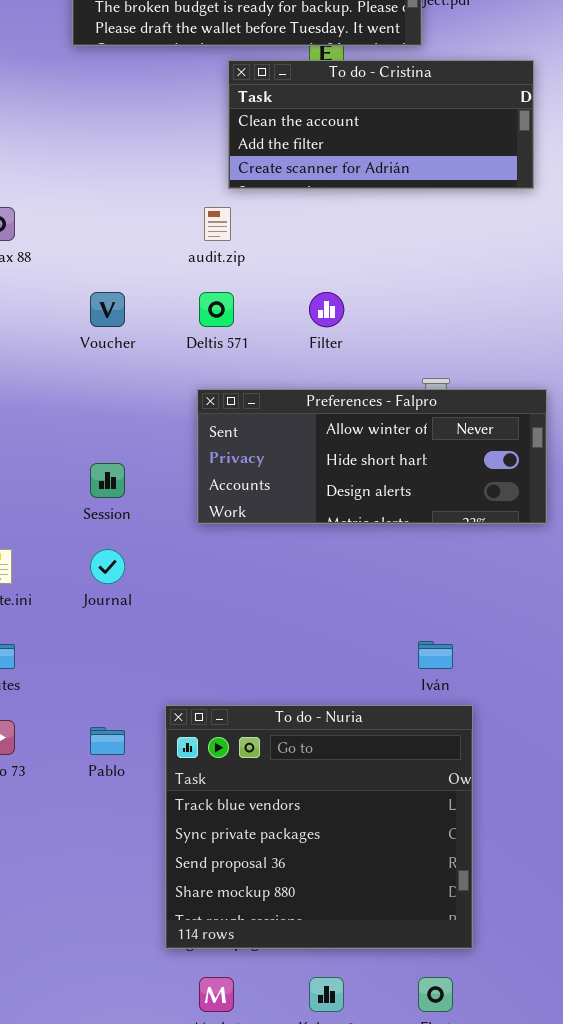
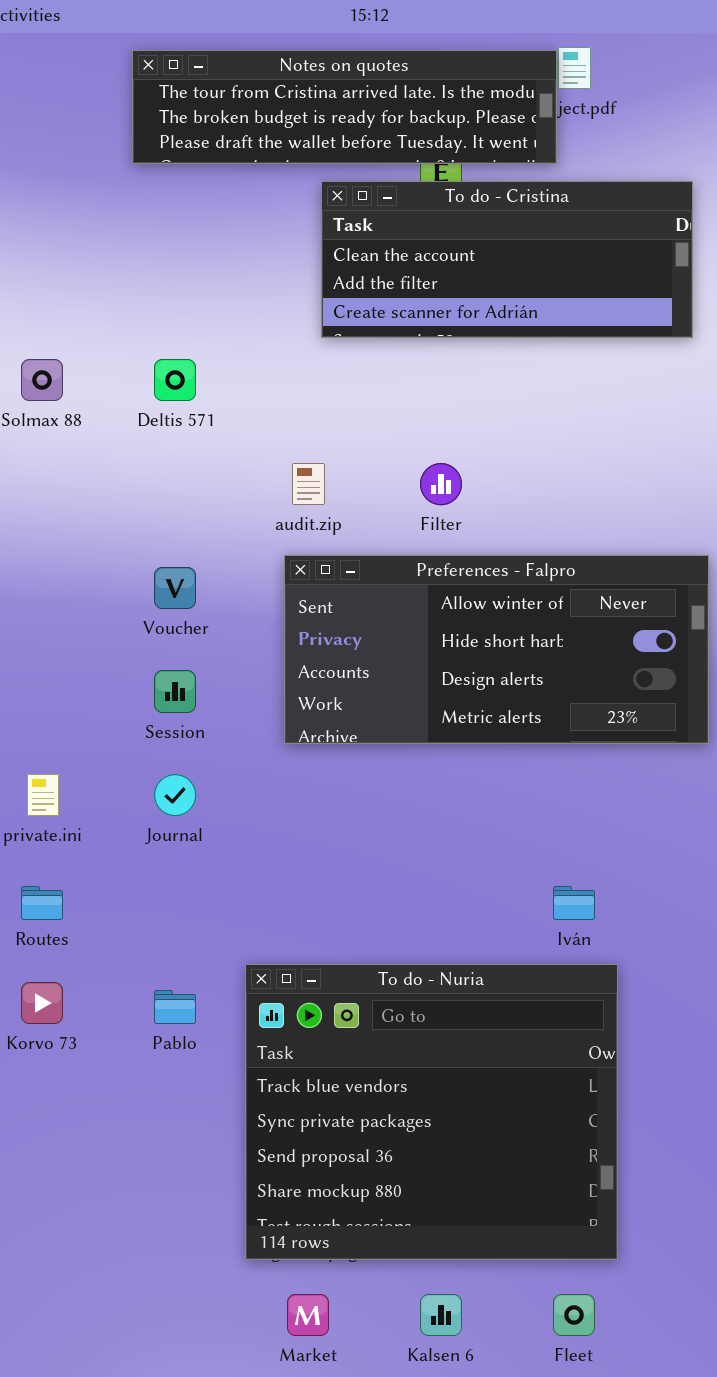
audit.zip: [204,207,231,241] -> [292,463,325,505], moved
Voucher: [90,292,125,327] -> [154,567,196,609], moved
Deltis 571: [199,292,234,327] -> [154,359,196,401], moved
Preferences - Falpro: [197,389,547,524] -> [284,555,709,744], resized

